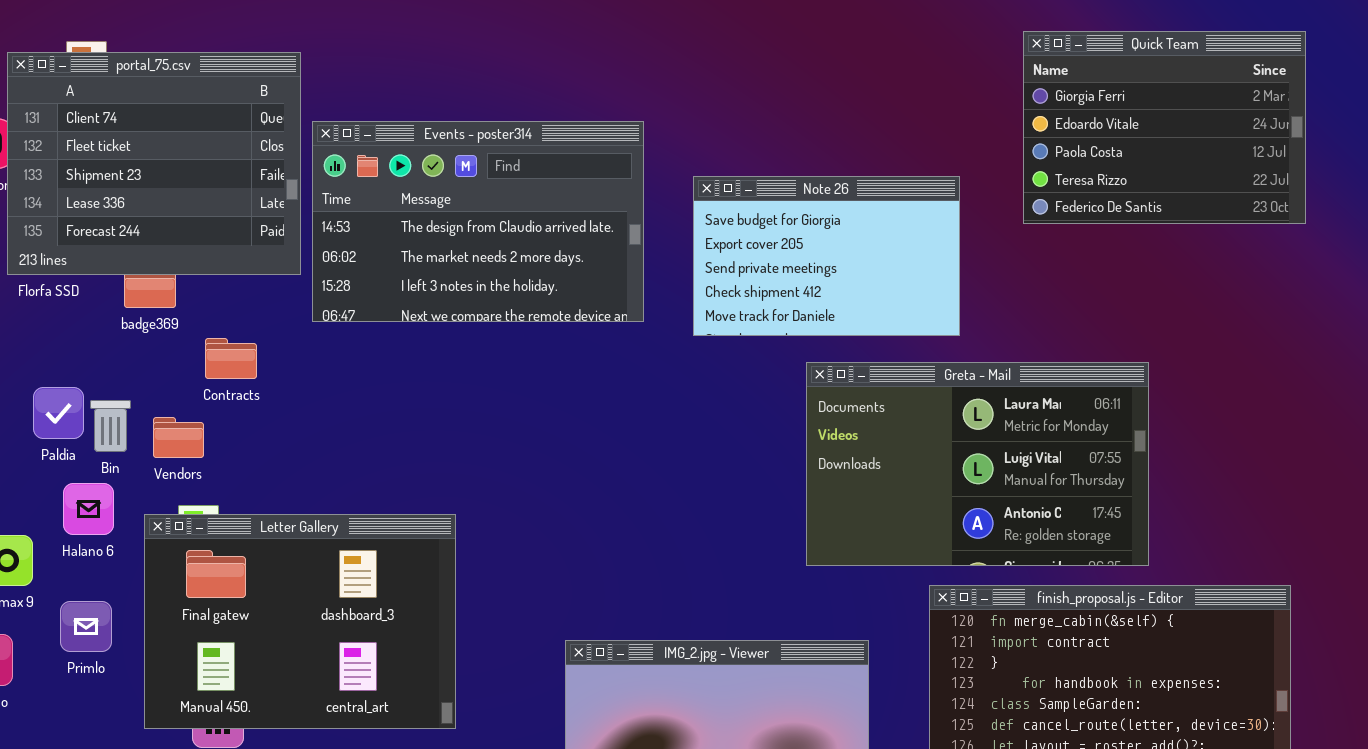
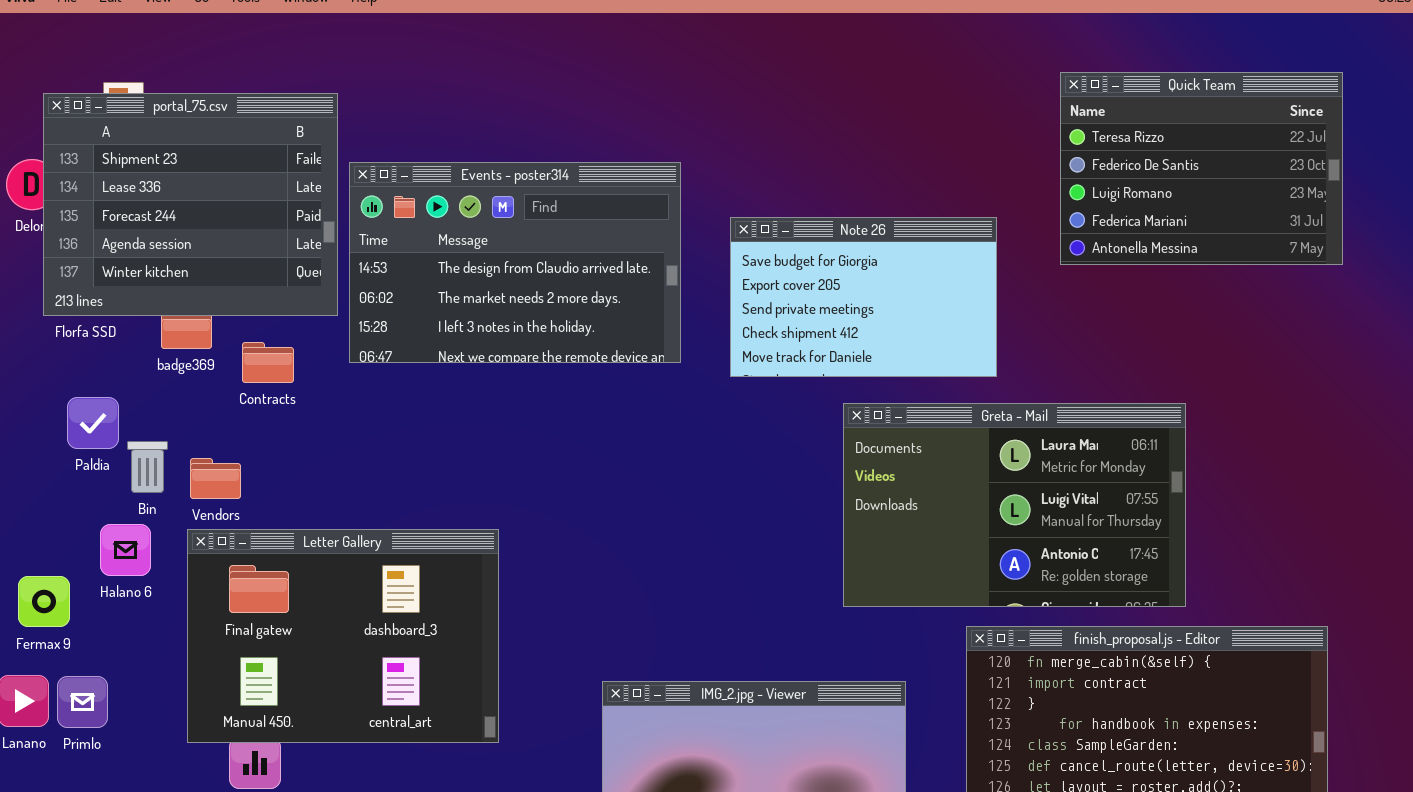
Quick Team: [1023,31,1306,224] -> [1060,72,1343,265], scrolled down 3 rows
portal_75.csv: [7,52,301,275] -> [43,93,338,316], scrolled down 2 rows
Contracts: [205,338,257,379] -> [242,342,294,383], moved
Paldia: [33,387,84,439] -> [67,397,119,449], moved
Letter Gallery: [144,514,456,729] -> [187,529,499,743], moved
Primlo: [60,601,112,652] -> [57,676,108,728], moved

